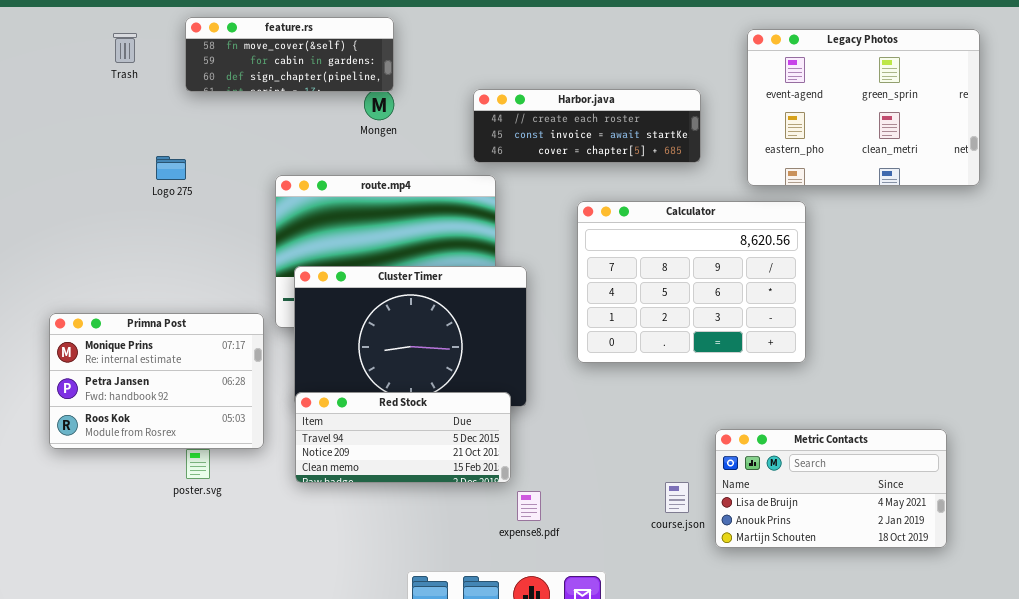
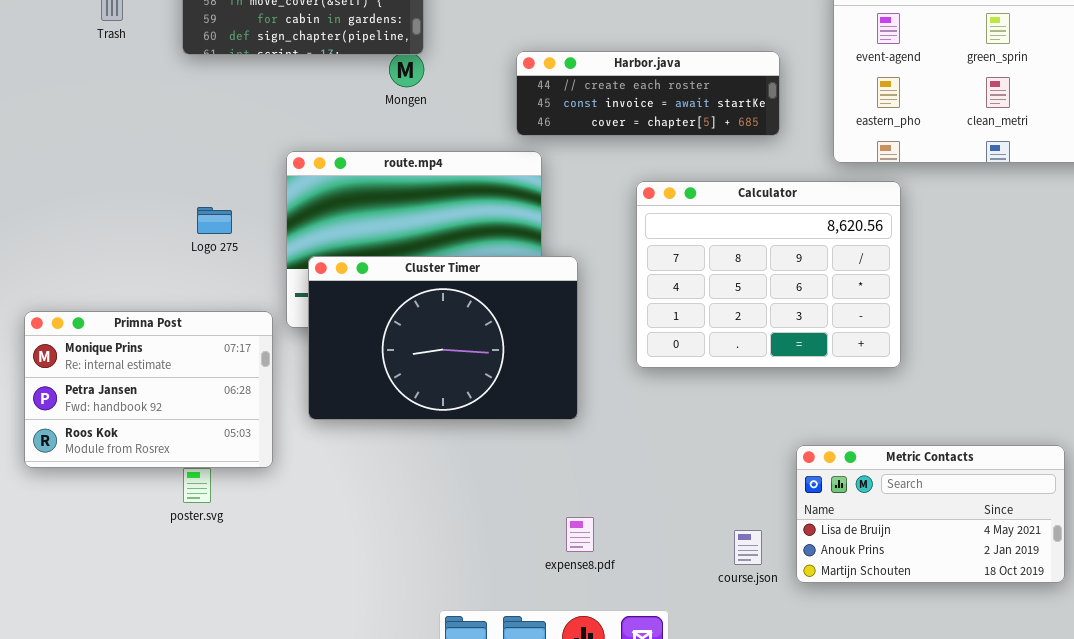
Logo 275: [156,156,186,180] -> [197,207,232,234], moved
Red Stock: [295,392,511,483] -> none, closed
course.json: [665,482,689,513] -> [734,530,762,565], moved

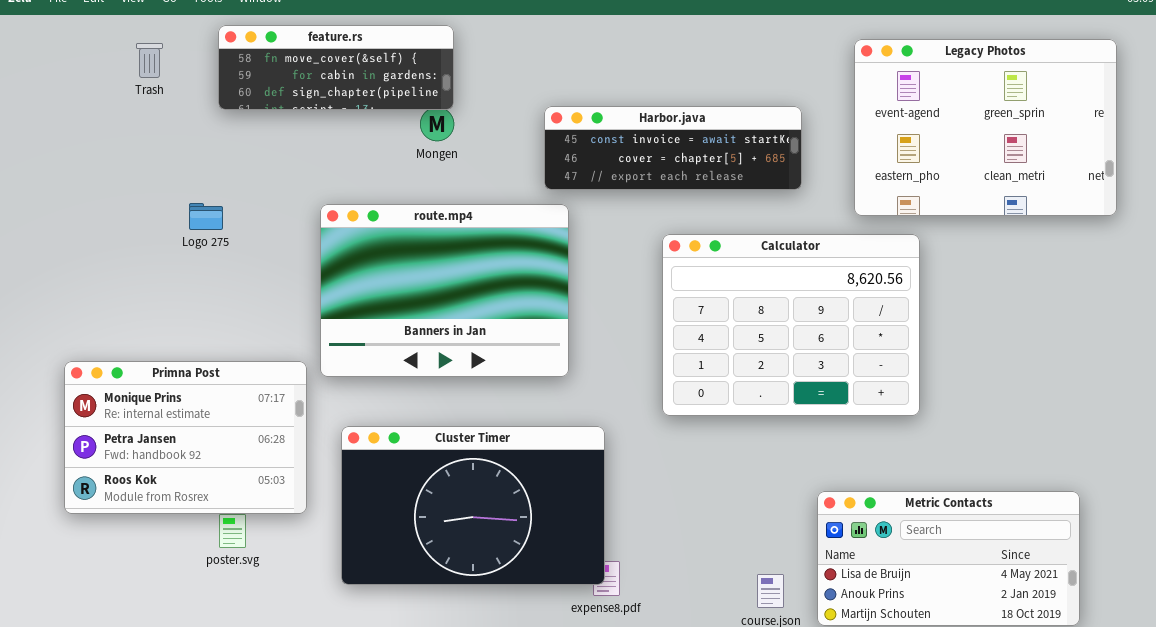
Harbor.java: [516,51,780,136] -> [544,106,802,190], scrolled down 1 row
Logo 275: [197,207,232,234] -> [189,203,223,230], moved
Cluster Timer: [308,256,578,420] -> [341,426,605,585], moved

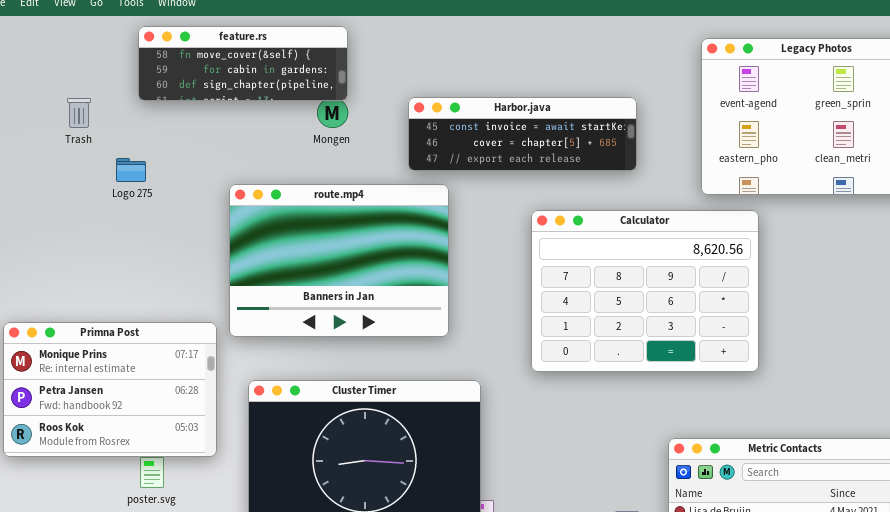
Trash: [136,43,163,78] -> [67,98,91,128], moved
Harbor.java: [544,106,802,190] -> [408,97,637,171], moved
Logo 275: [189,203,223,230] -> [116,158,146,182], moved

